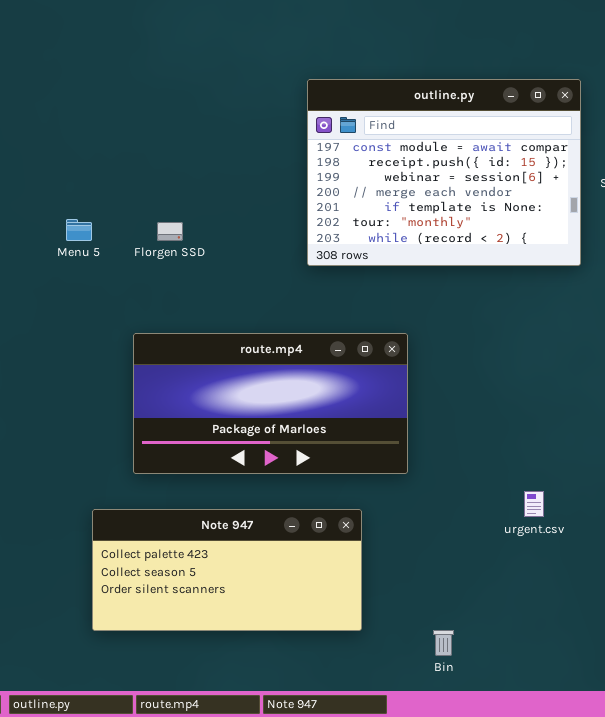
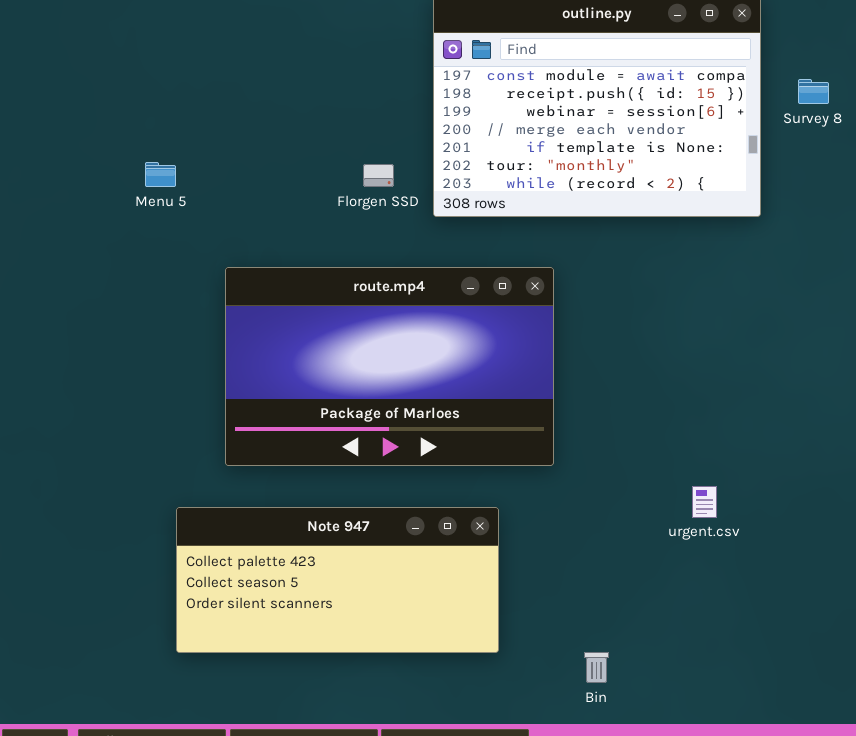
Florgen SSD: [157,222,183,241] -> [363,164,394,187], moved
route.mp4: [133,333,408,474] -> [225,267,554,466], resized

